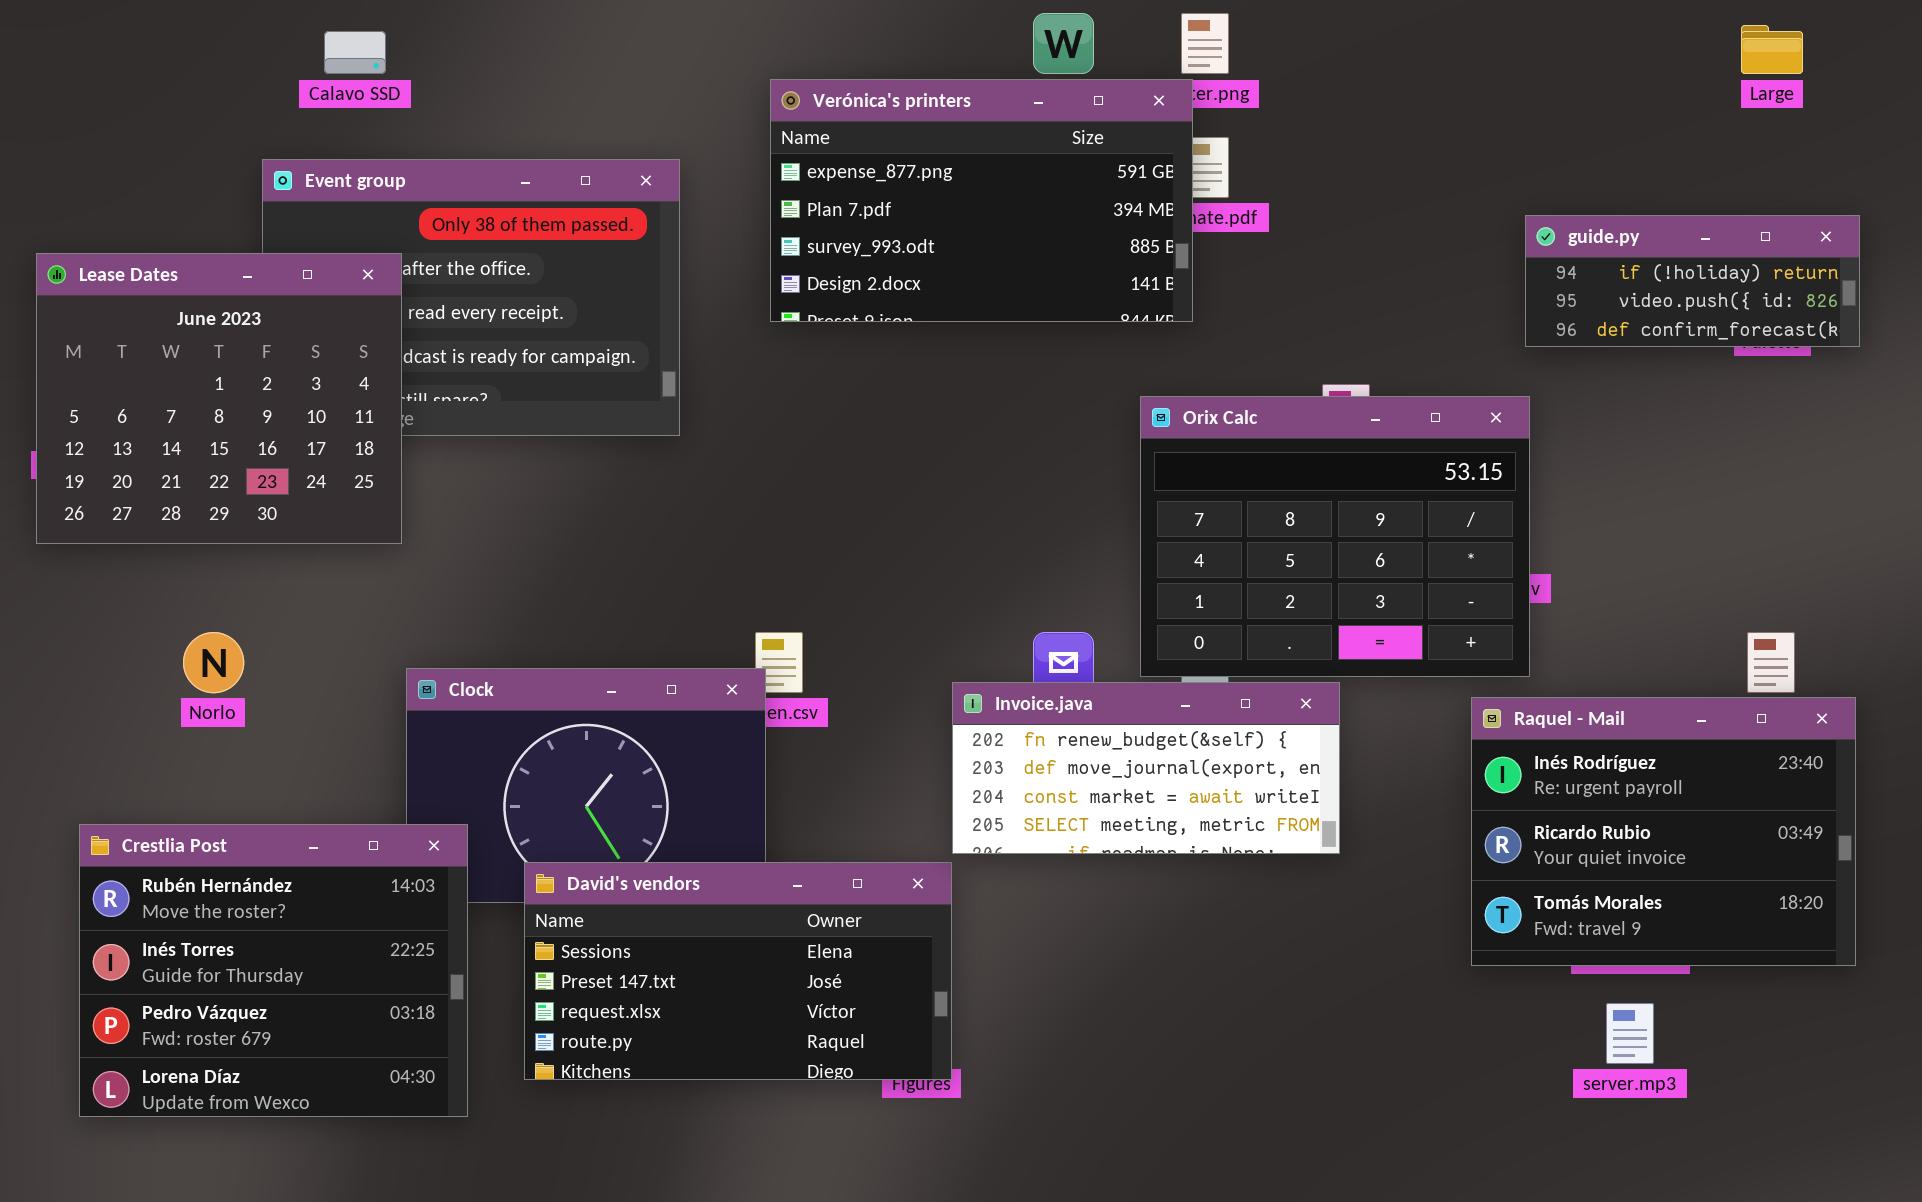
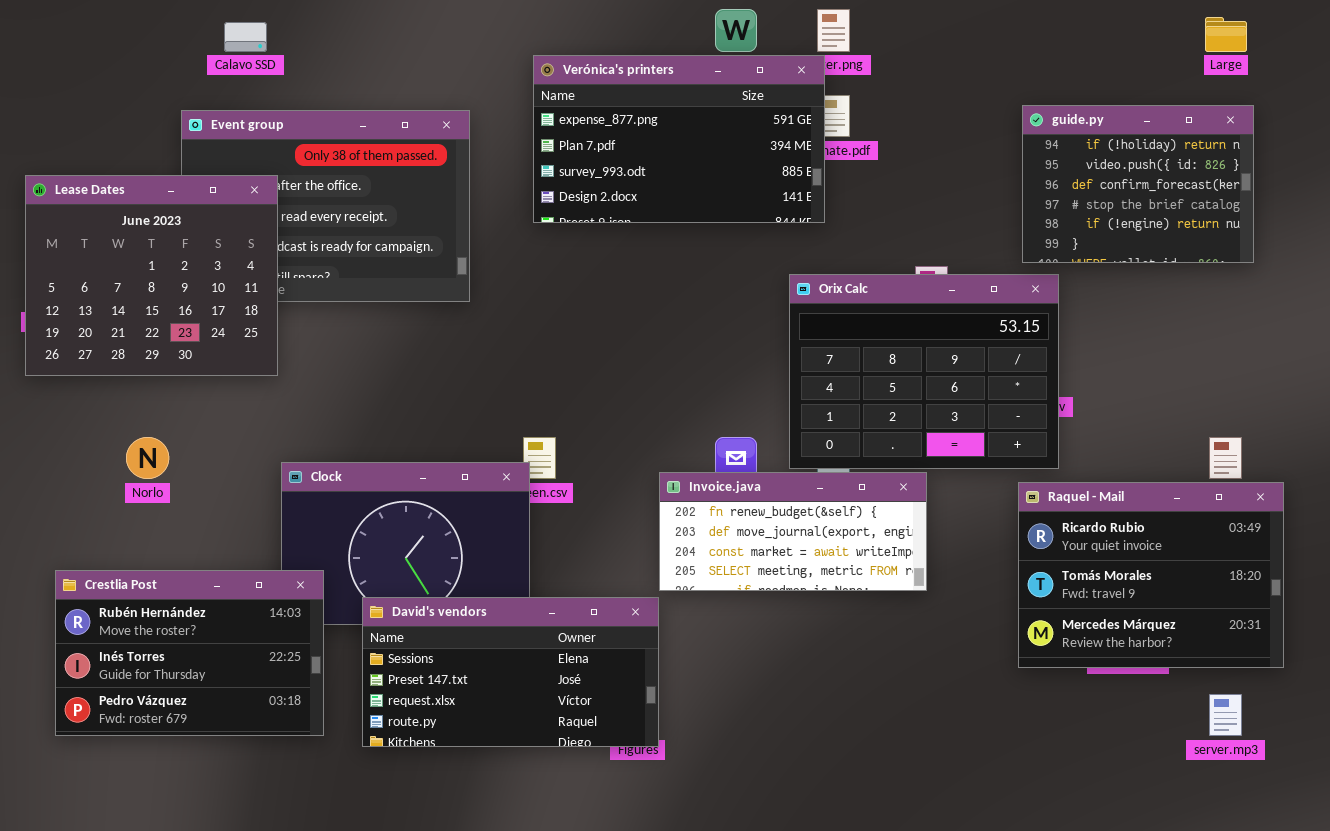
guide.py: [1525,215,1860,347] -> [1022,105,1254,263], moved, resized
Raquel - Mail: [1471,697,1856,966] -> [1018,482,1284,668], scrolled down 1 row
Crestlia Post: [79,824,468,1117] -> [55,570,324,736], resized
server.mp3: [1606,1003,1654,1064] -> [1209,694,1242,736], moved

